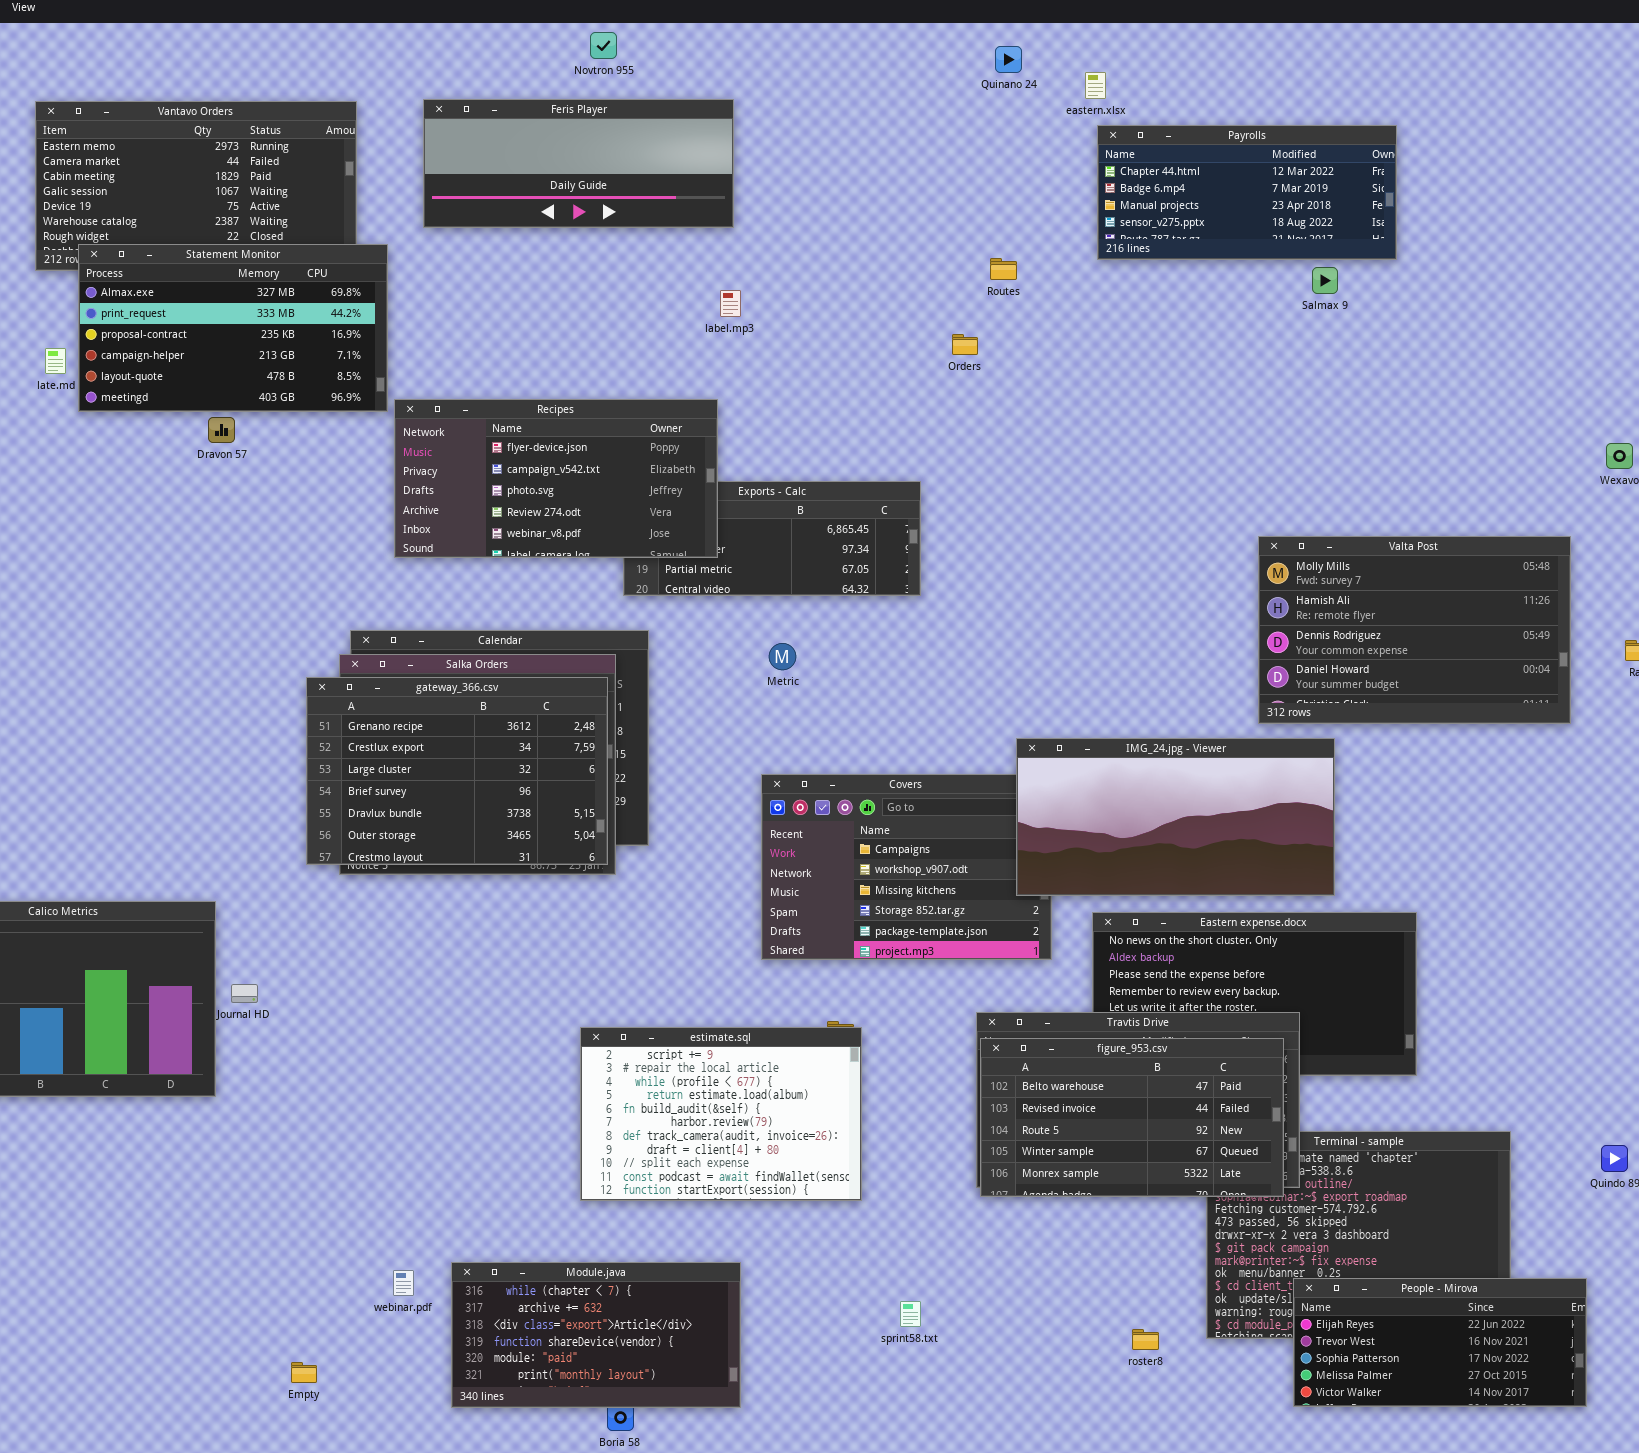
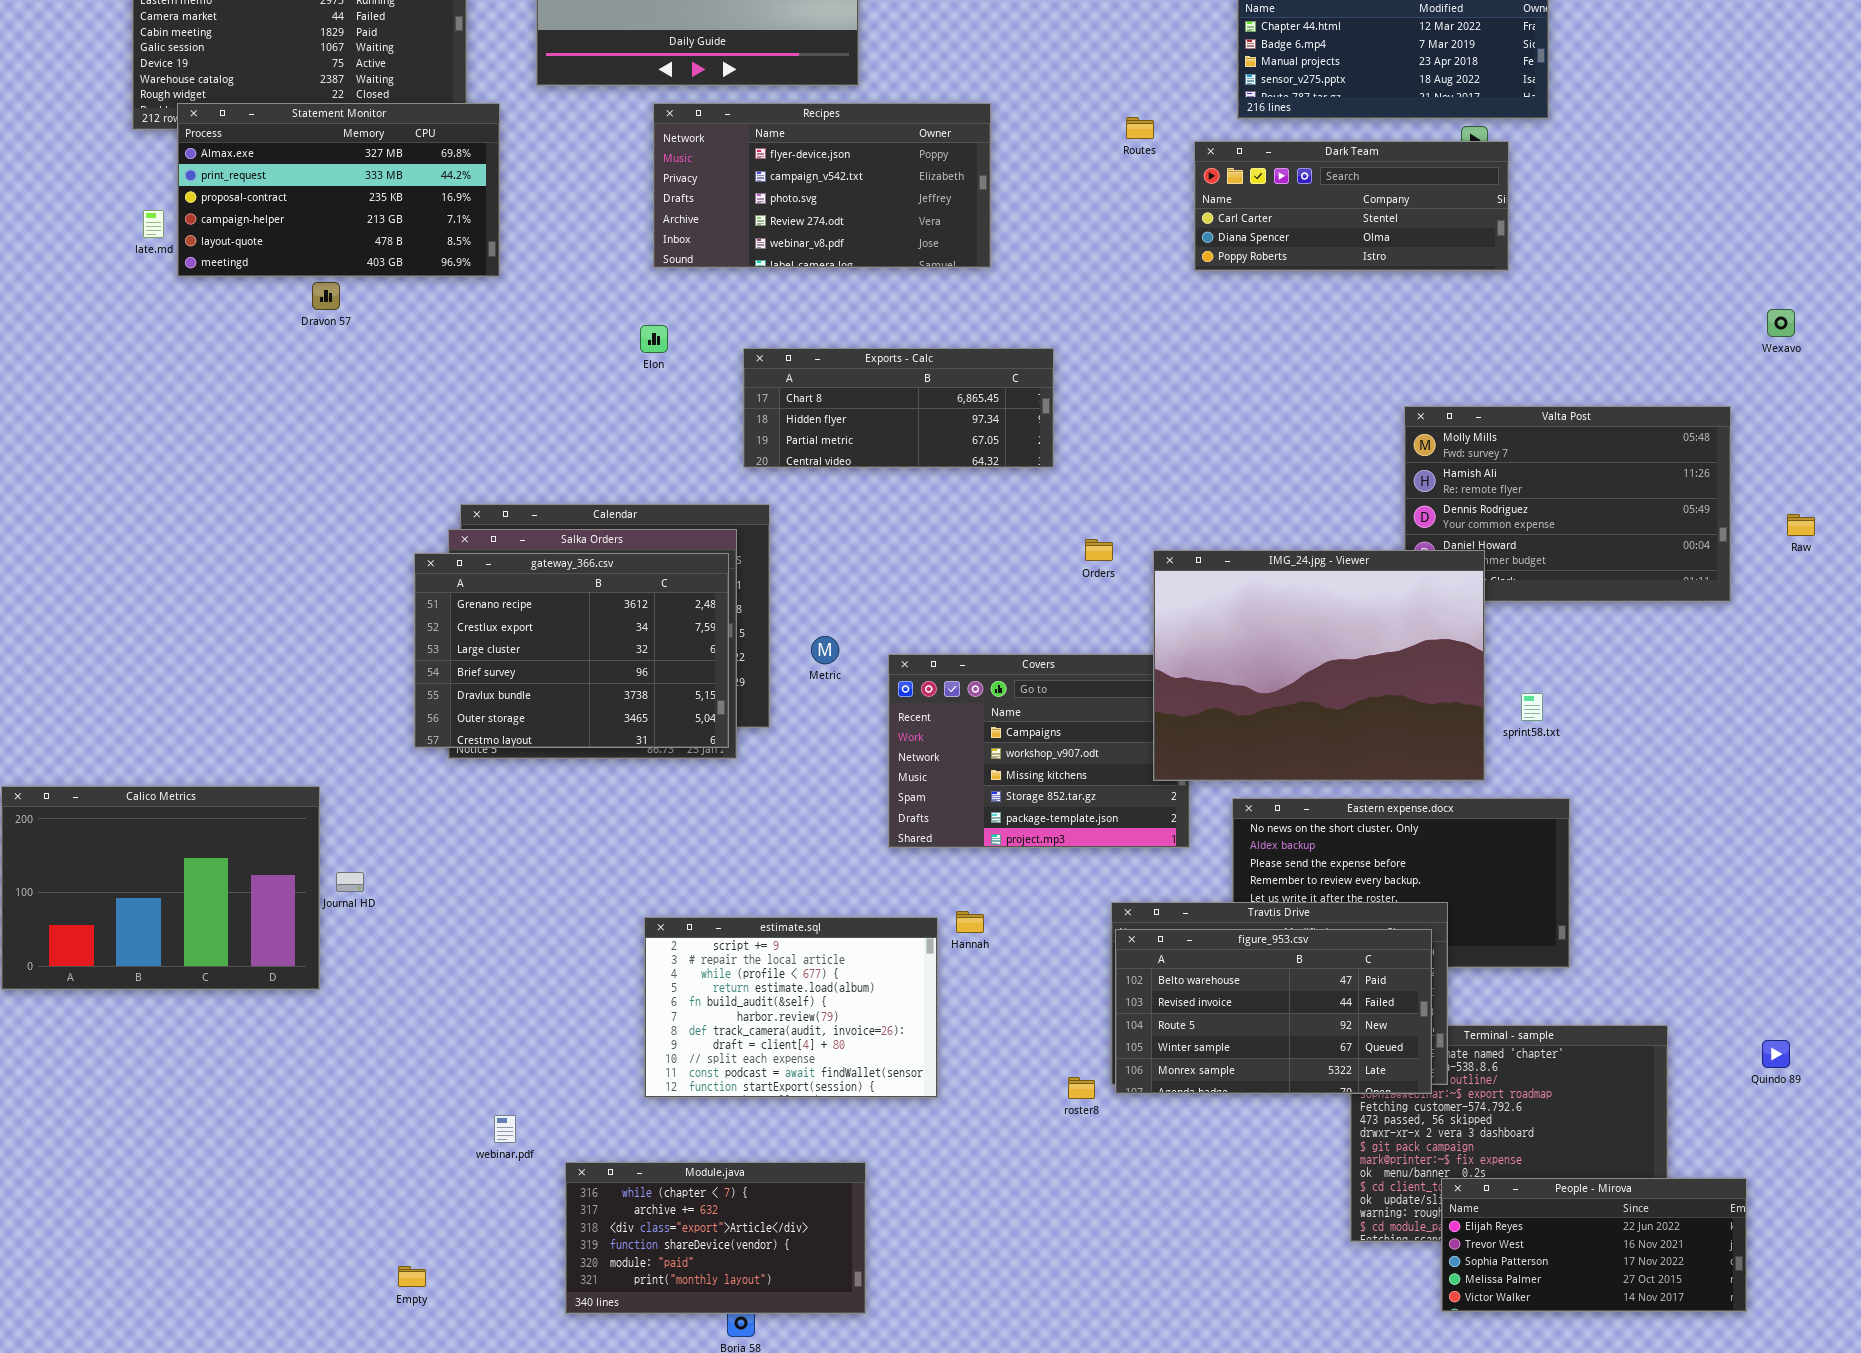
Dark Team: none -> [1194,141,1509,271], opened
Orders: [952,334,978,355] -> [1085,539,1113,561], moved
Recipes: [394,399,718,558] -> [653,103,991,268], moved
Metric: [769,643,796,670] -> [811,636,839,664], moved
IMG_24.jpg - Viewer: [1016,738,1335,896] -> [1153,550,1485,781], resized
estimate.sql: [580,1027,862,1201] -> [644,917,938,1098], moved
webinar.pdf: [393,1270,414,1296] -> [494,1115,516,1143], moved
sprint58.txt: [900,1301,921,1327] -> [1521,693,1543,721], moved
roster8: [1132,1329,1159,1350] -> [1068,1077,1095,1099], moved

